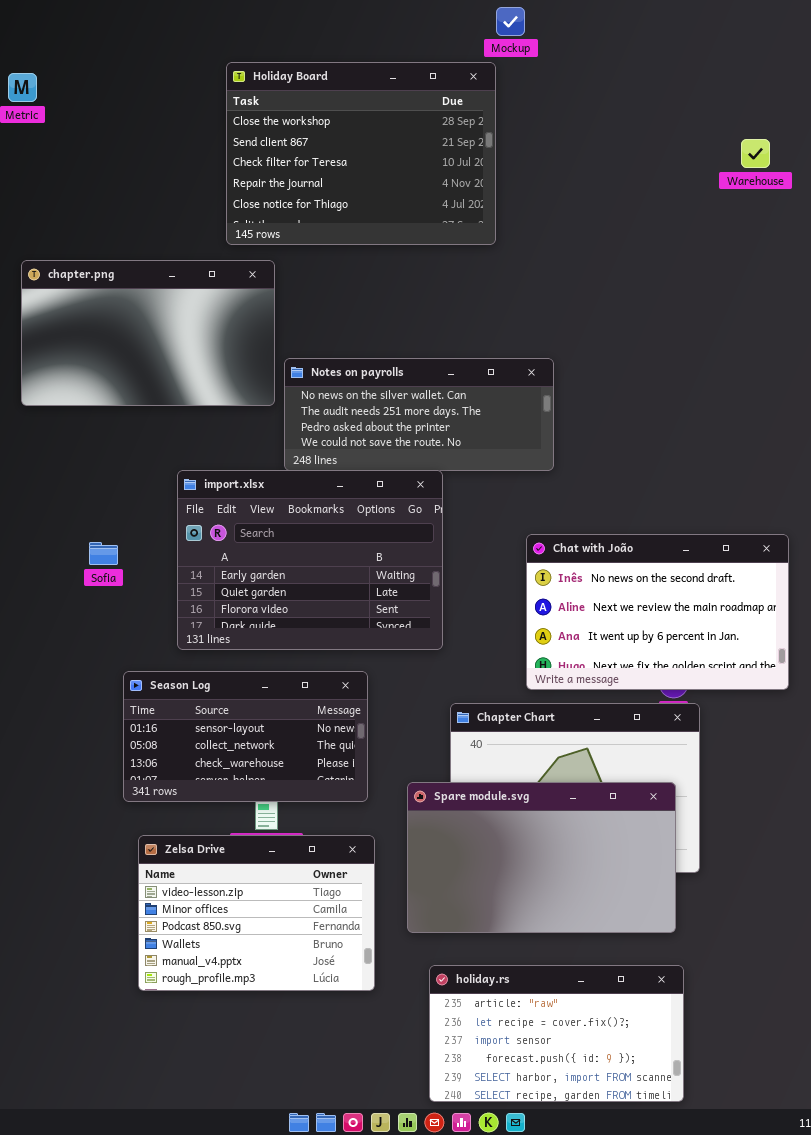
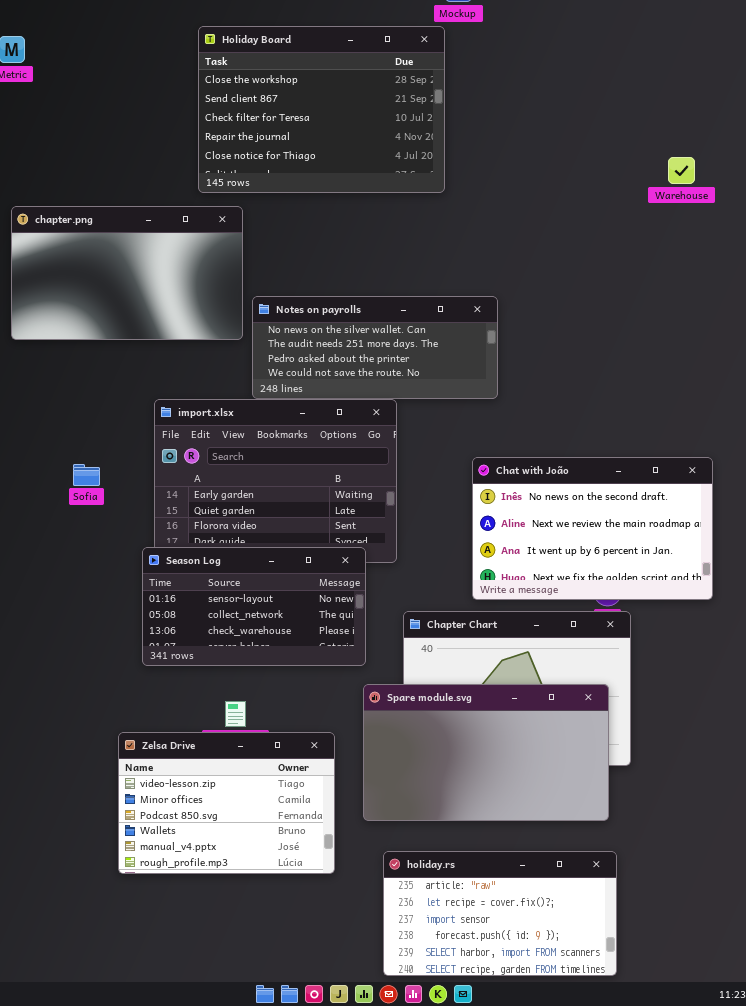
Warehouse: [741,139,770,168] -> [668,157,695,184], moved
Season Log: [123,671,368,802] -> [142,547,366,666], moved

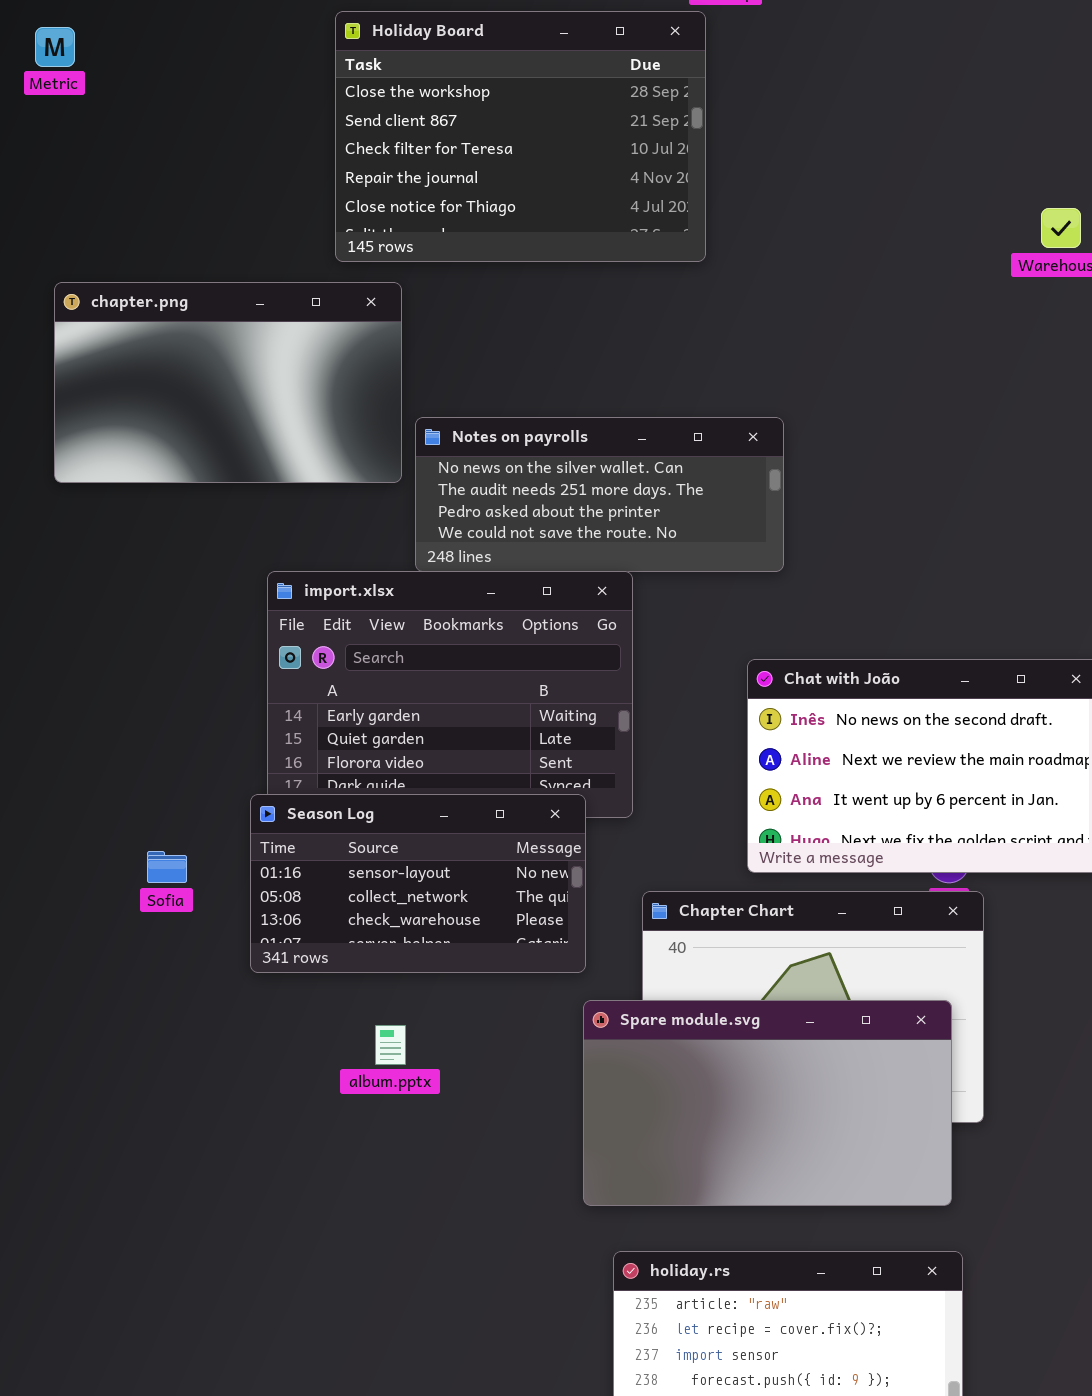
Sofia: [73,464,100,486] -> [147,851,187,883], moved
Zelsa Drive: [118,732,335,874] -> none, closed

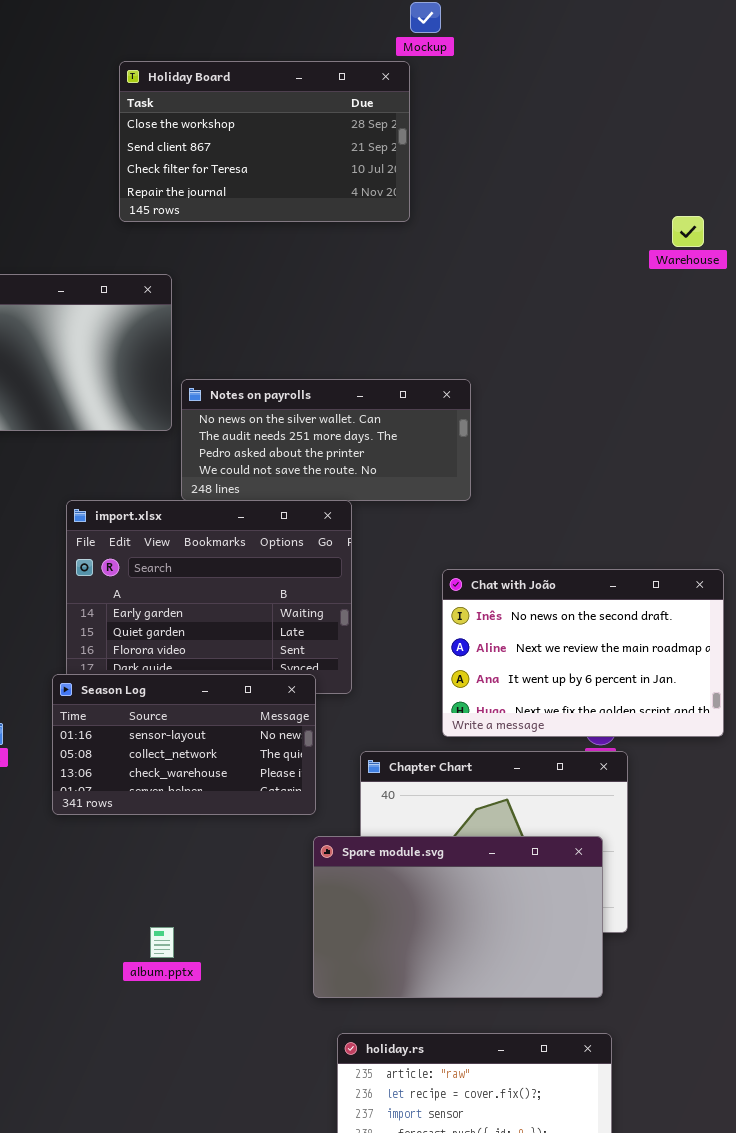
Holiday Board: [335,11,706,262] -> [119,61,410,222], resized
album.pptx: [375,1025,406,1065] -> [150,927,174,958], moved

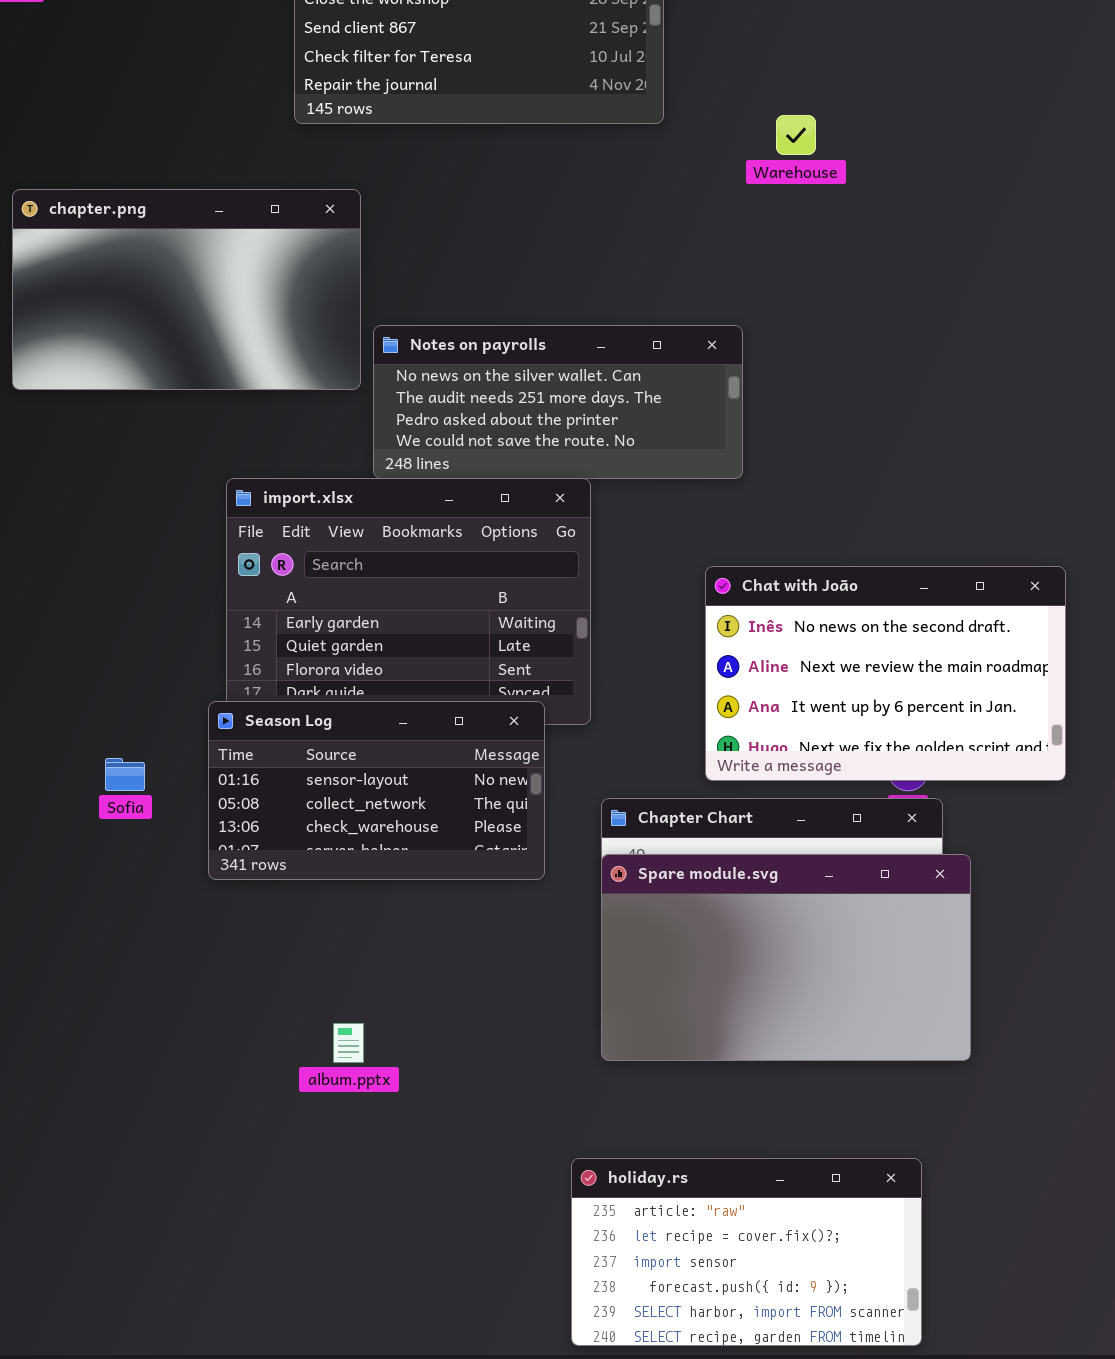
Warehouse: [672,216,704,247] -> [776,115,816,155], moved
Spare module.svg: [313,836,603,998] -> [601,854,971,1061], moved

